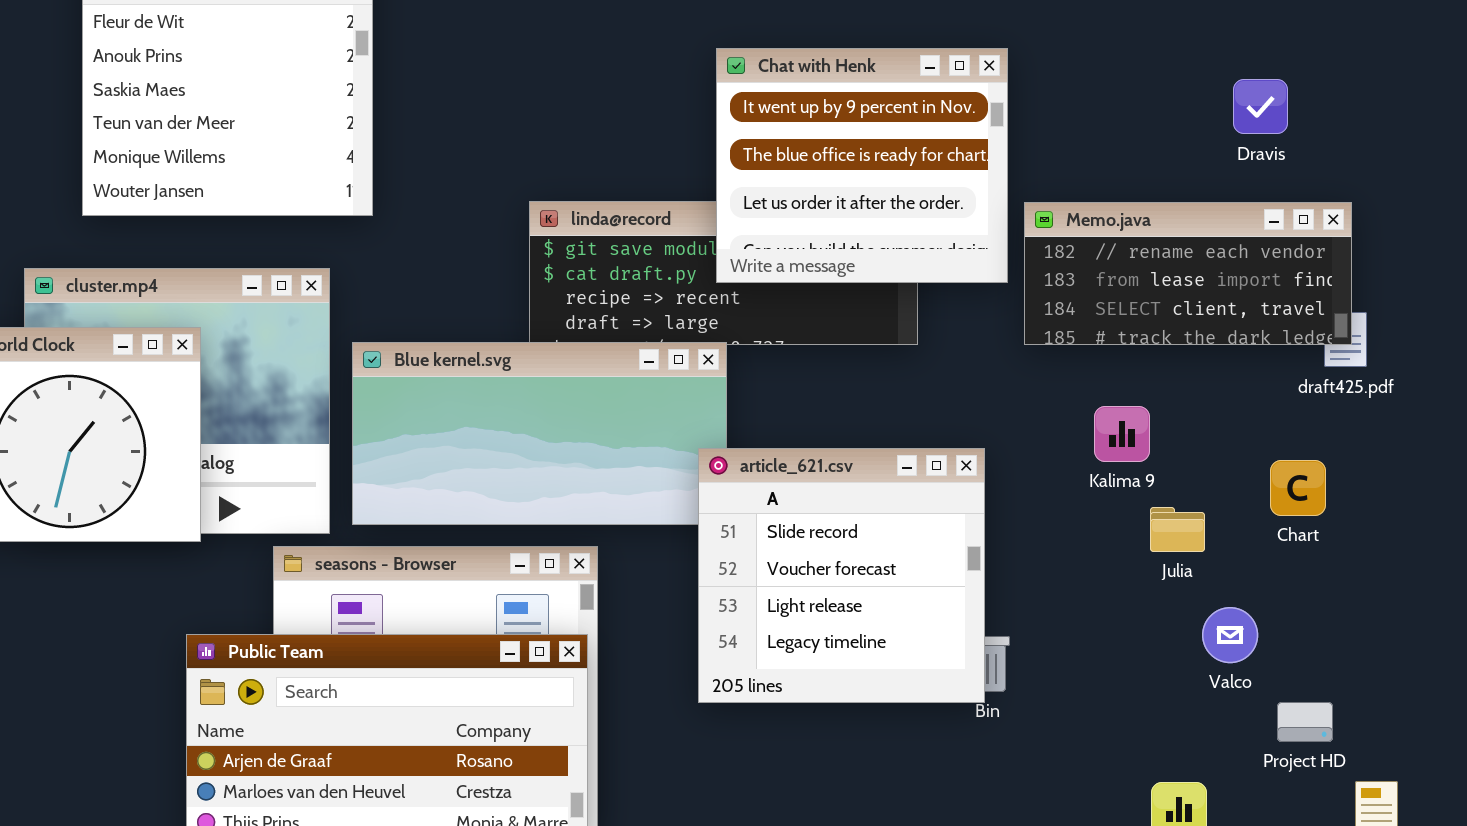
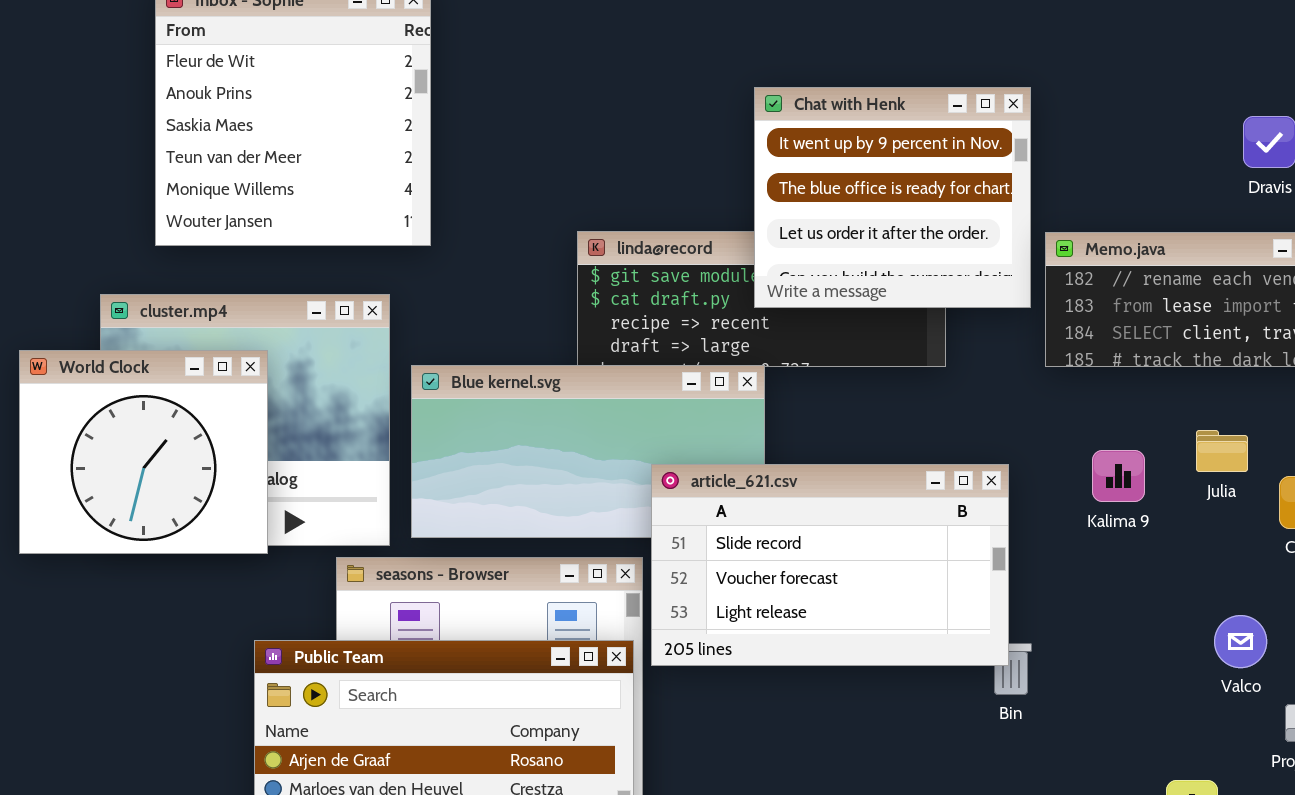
Kalima 9: [1094,406,1150,462] -> [1092,450,1145,502], moved
article_621.csv: [698,448,985,703] -> [651,464,1009,666], resized
Julia: [1150,507,1205,552] -> [1196,430,1248,472], moved

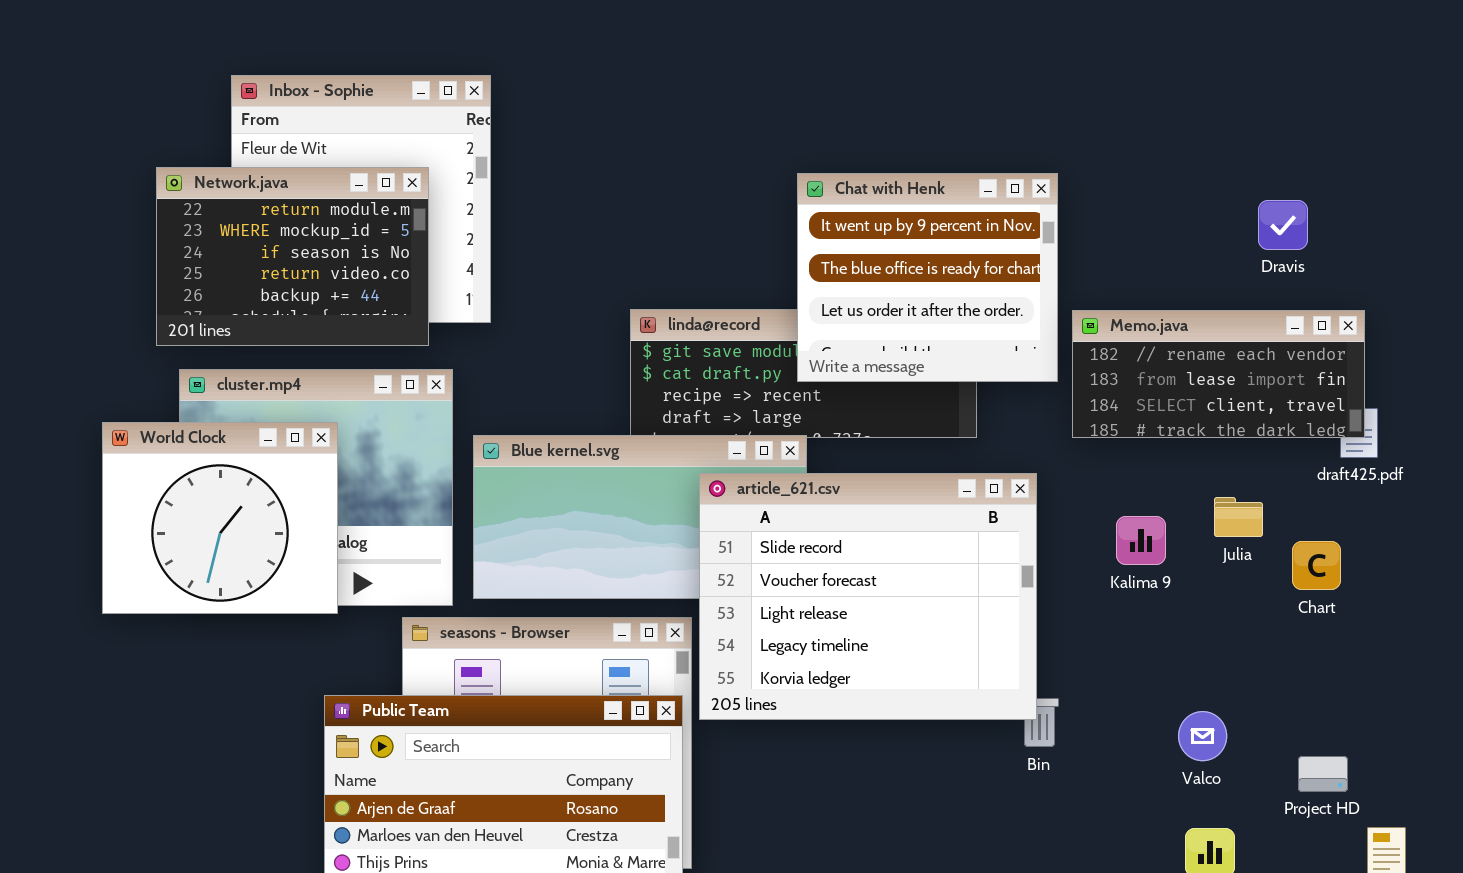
Network.java: none -> [156,167,429,346], opened
article_621.csv: [651,464,1009,666] -> [699,473,1037,720], resized
Valco: [1214,615,1267,668] -> [1178,711,1227,761], moved

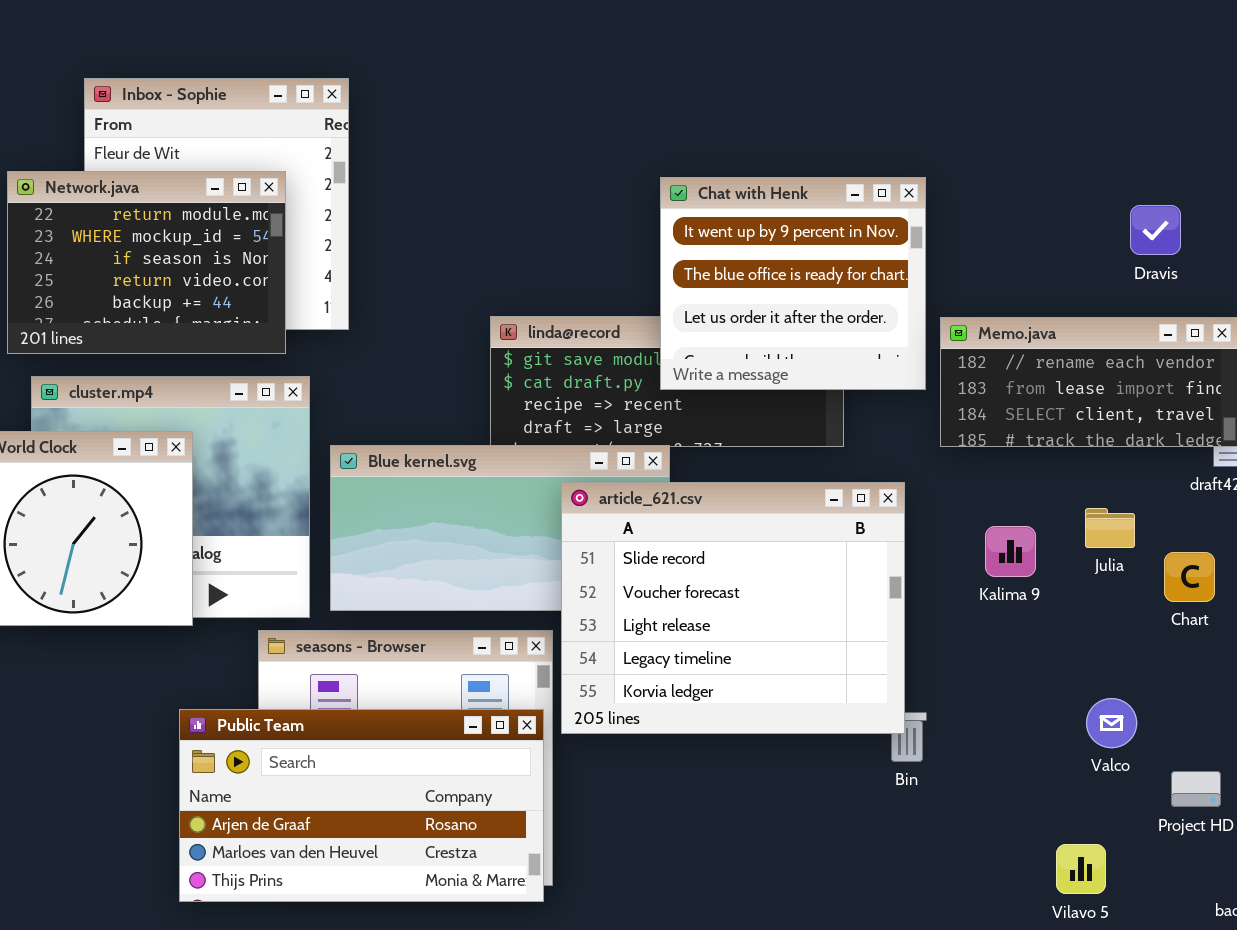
Valco: [1178,711,1227,761] -> [1086,698,1137,748], moved

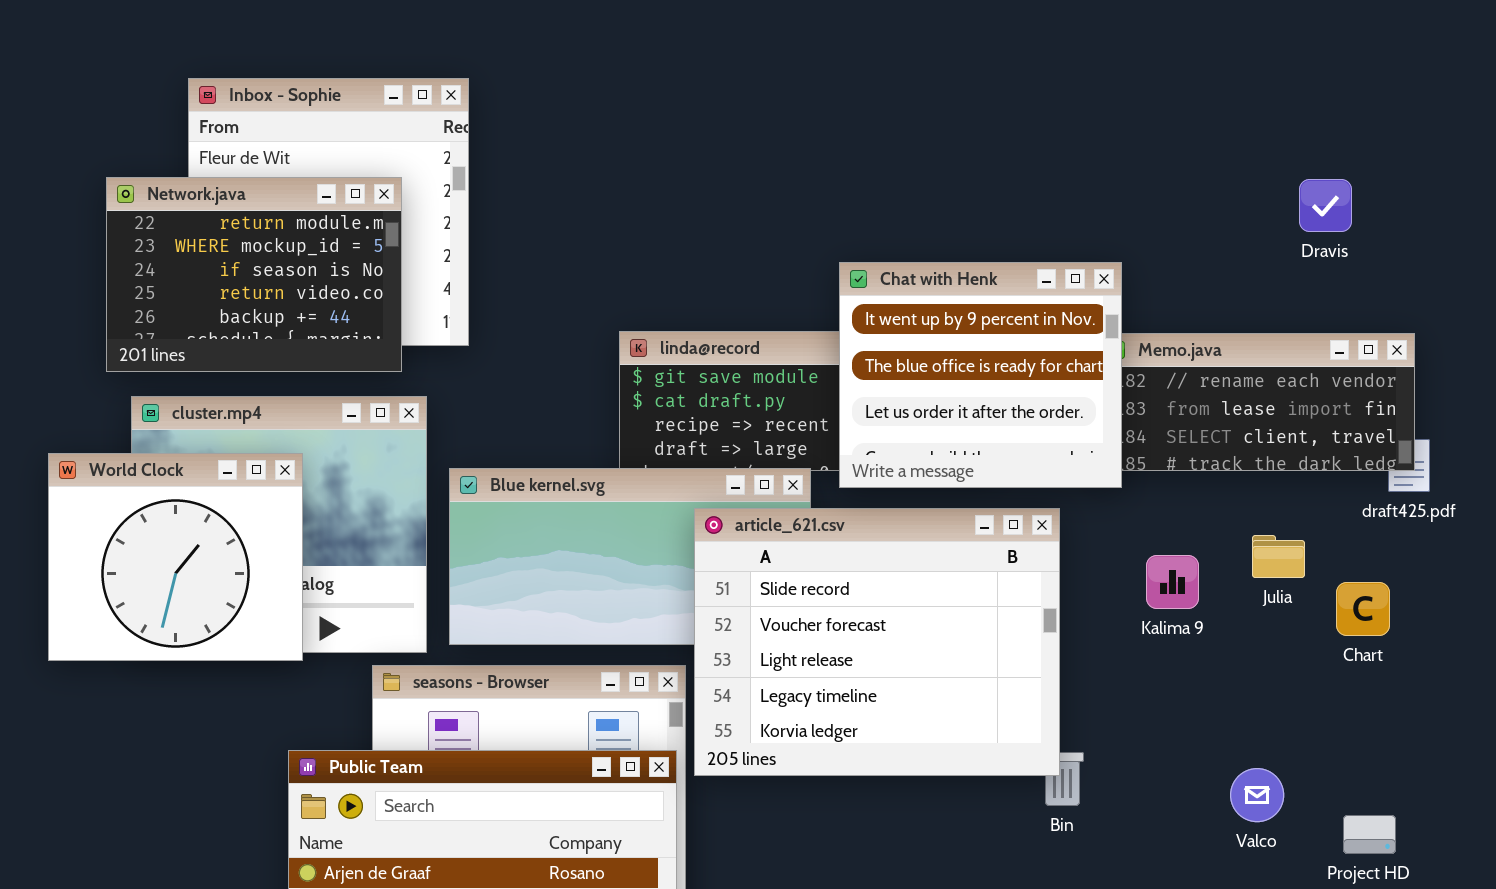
Chat with Henk: [660,177,926,390] -> [839,262,1122,488], moved
Dravis: [1130,205,1181,255] -> [1299,179,1352,232], moved
Valco: [1086,698,1137,748] -> [1230,768,1284,822], moved

